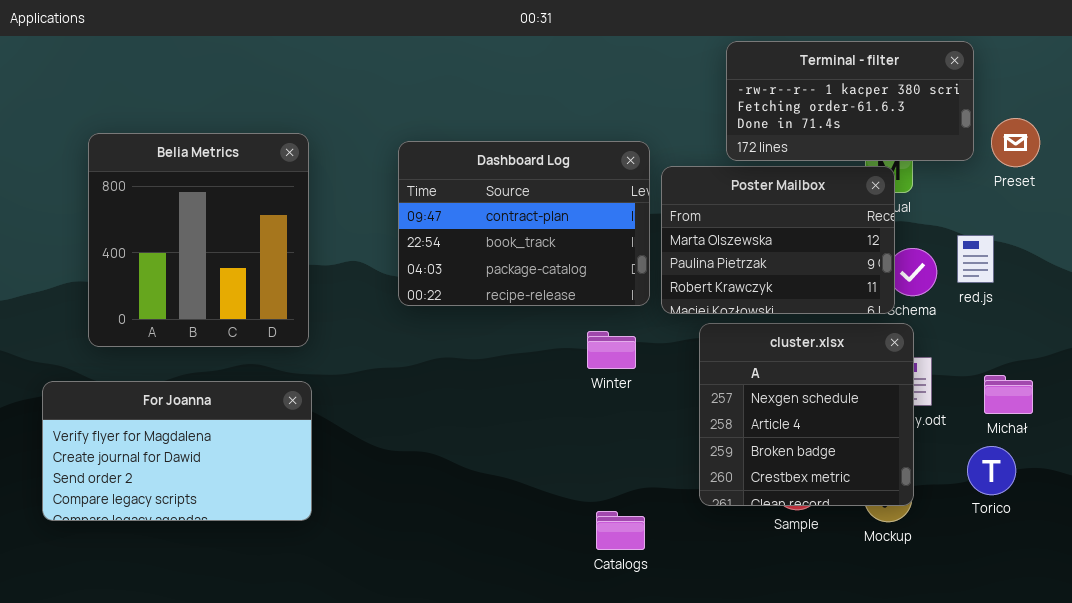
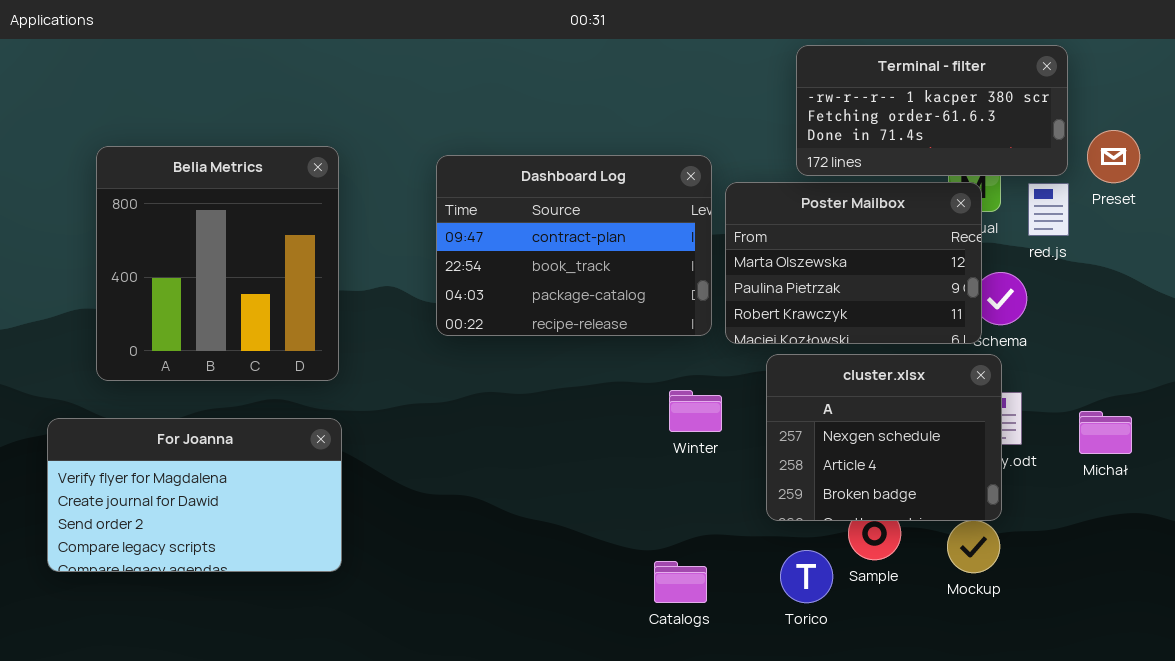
red.js: [957,235,994,283] -> [1028,183,1069,236], moved
cluster.xlsx: [699,323,914,506] -> [766,354,1002,521], resized
Winter: [587,331,636,369] -> [669,390,722,432], moved
Torico: [967,446,1016,495] -> [780,550,833,603], moved

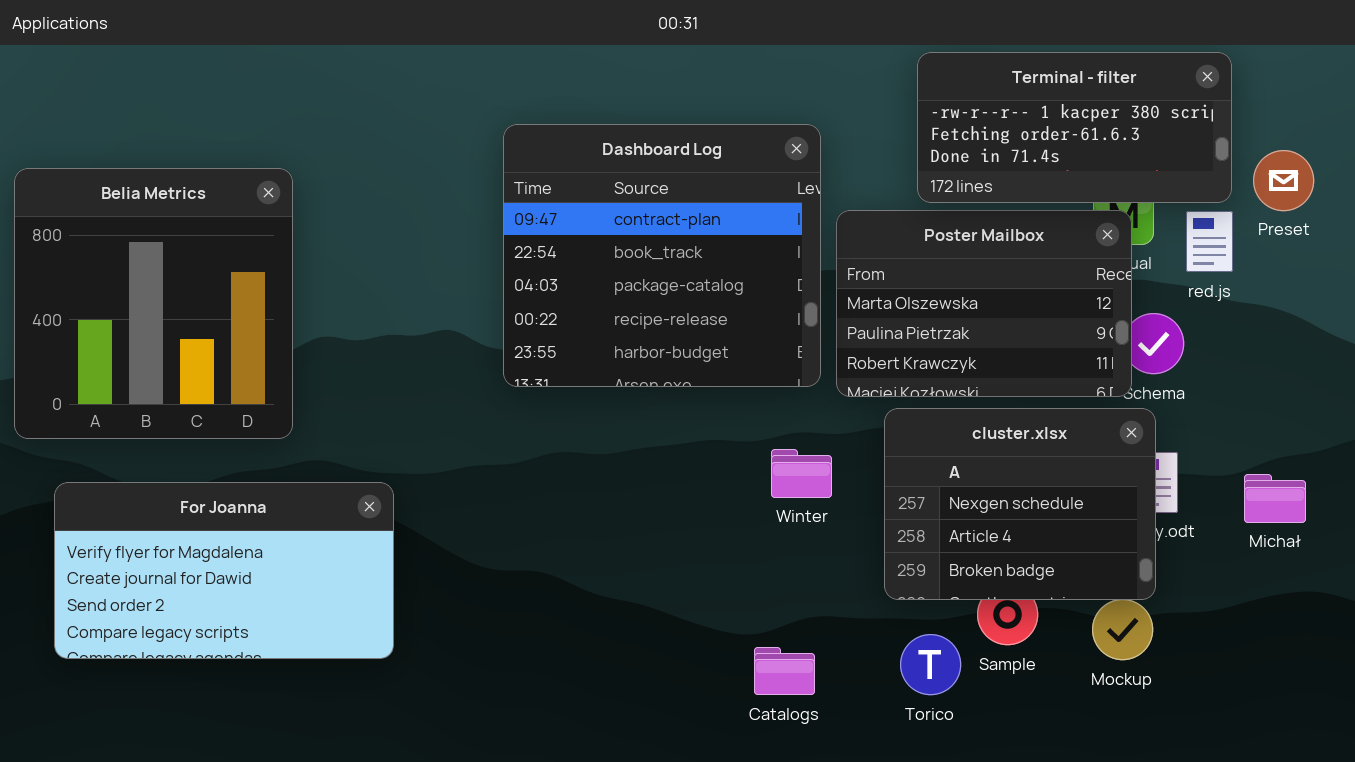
Belia Metrics: [96,146,339,381] -> [14,168,293,439], moved
Dashboard Log: [436,155,712,336] -> [503,124,821,387], resized

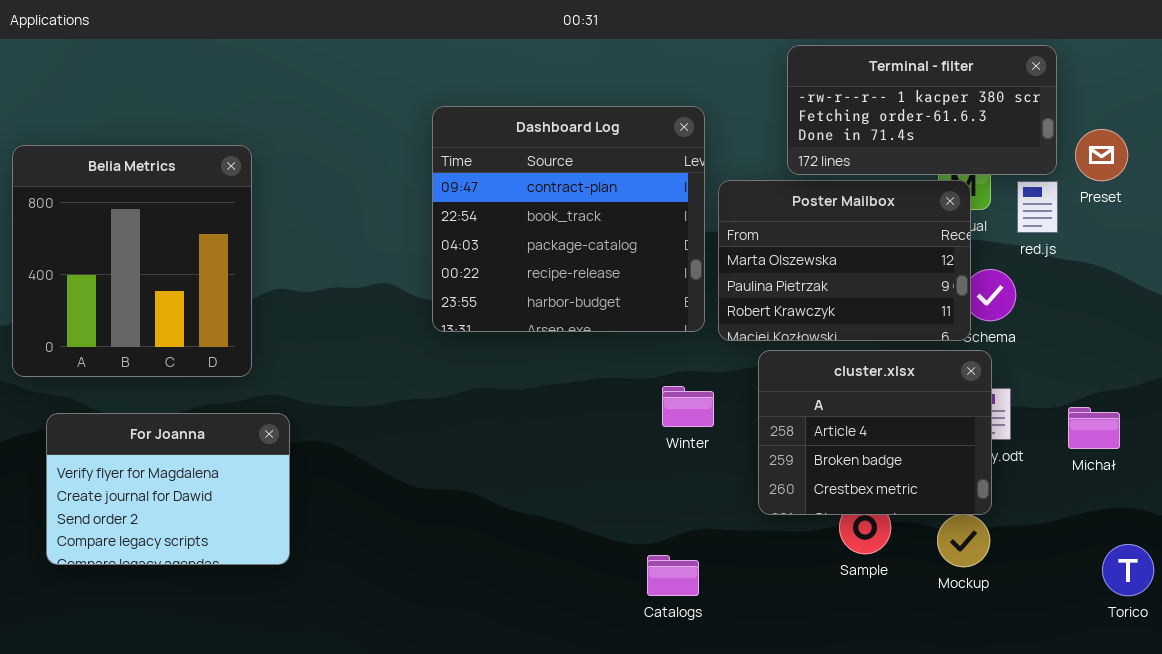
cluster.xlsx: [884,408,1156,600] -> [758,350,992,515], scrolled down 1 row
For Joanna: [54,482,394,659] -> [46,413,290,565], resized
Torico: [900,634,961,695] -> [1102,544,1154,596], moved

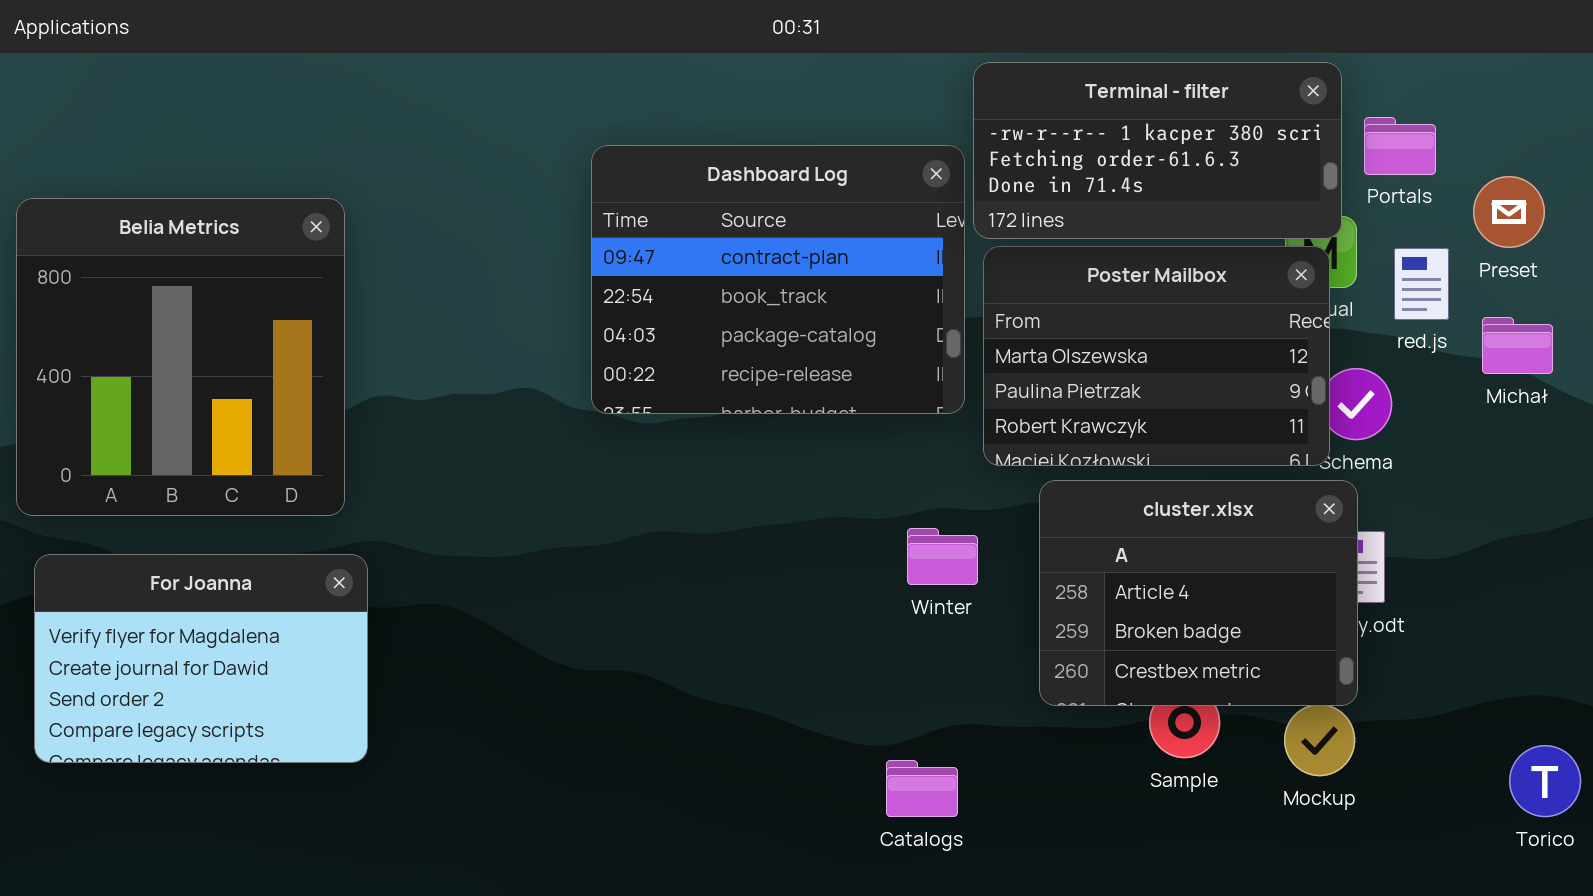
Terminal - filter: [787,45,1057,175] -> [973,62,1342,239], moved
Dashboard Log: [432,106,705,332] -> [591,145,965,414], resized
Michał: [1068,407,1120,449] -> [1482,317,1553,374], moved
For Joanna: [46,413,290,565] -> [34,554,368,763], moved

